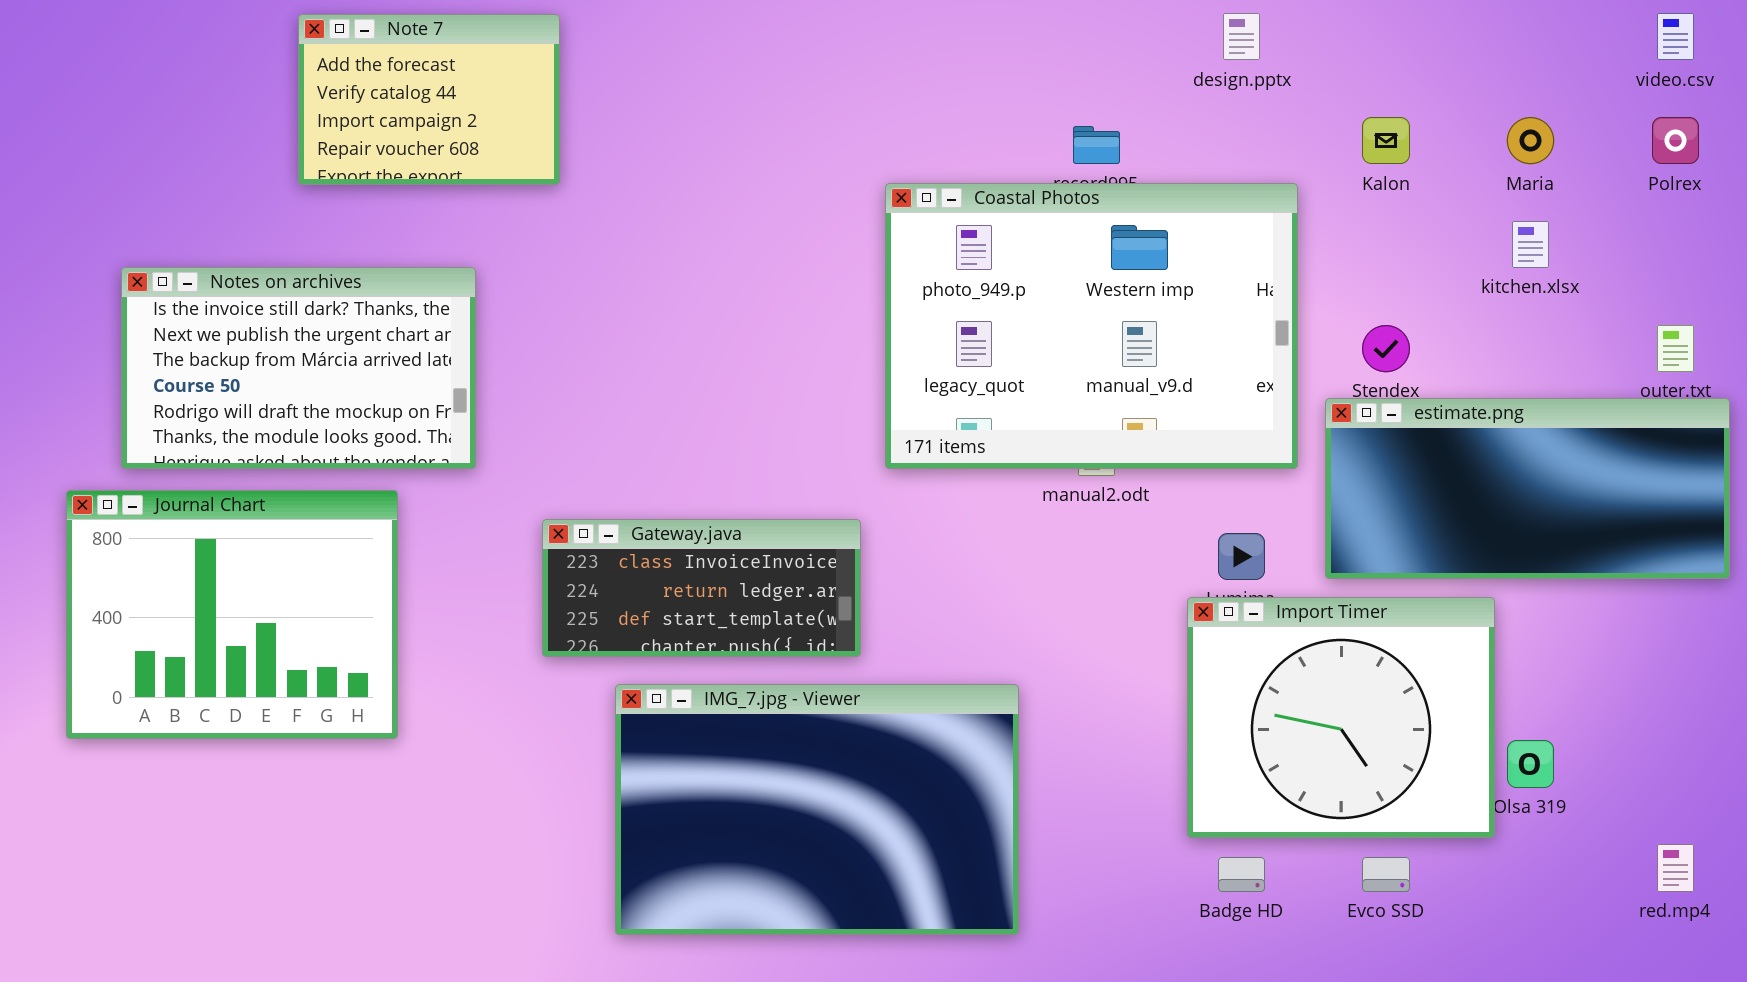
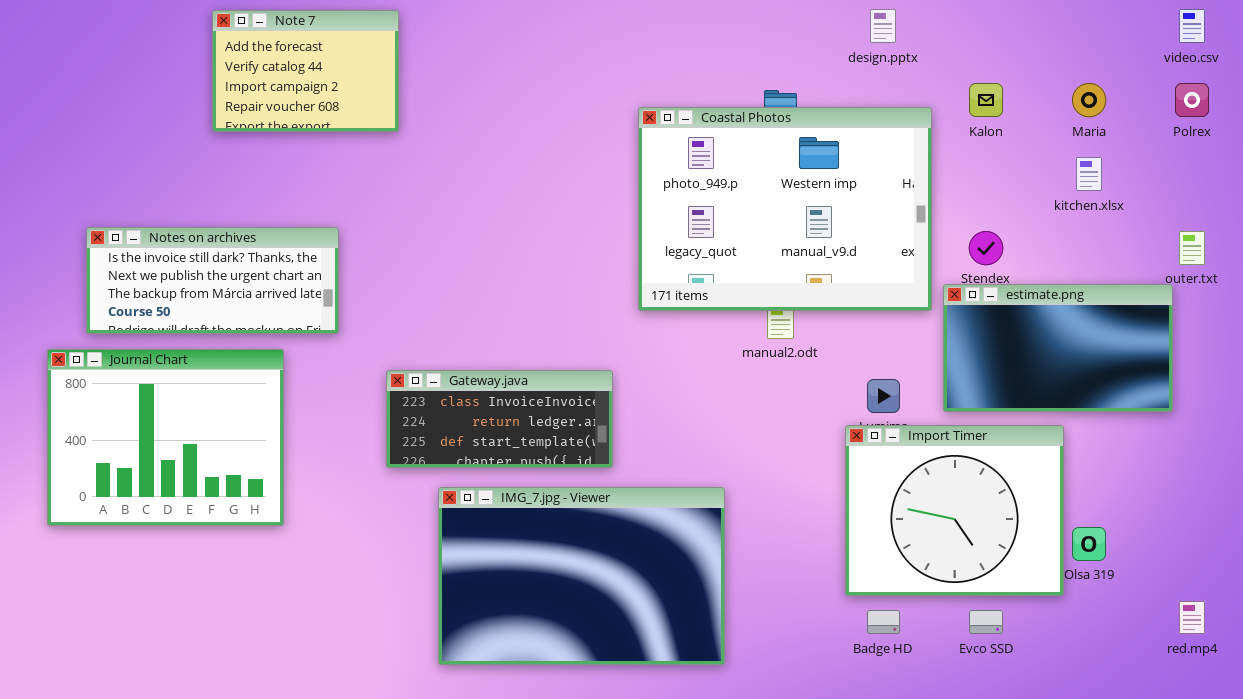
Coastal Photos: [885,183,1298,469] -> [638,107,932,311], moved
Notes on archives: [121,267,476,469] -> [86,227,339,334], resized
estimate.png: [1325,398,1730,579] -> [943,284,1173,412], resized

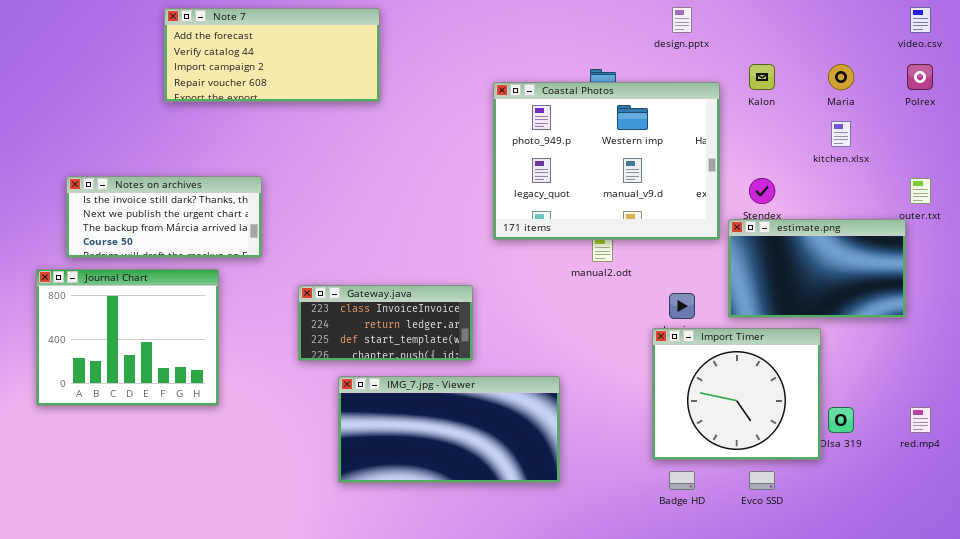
Note 7: [212,10,399,132] -> [164,8,380,102], resized
IMG_7.jpg - Viewer: [438,487,725,665] -> [338,376,560,483], resized
red.mp4: [1179,601,1205,634] -> [910,407,931,433], moved

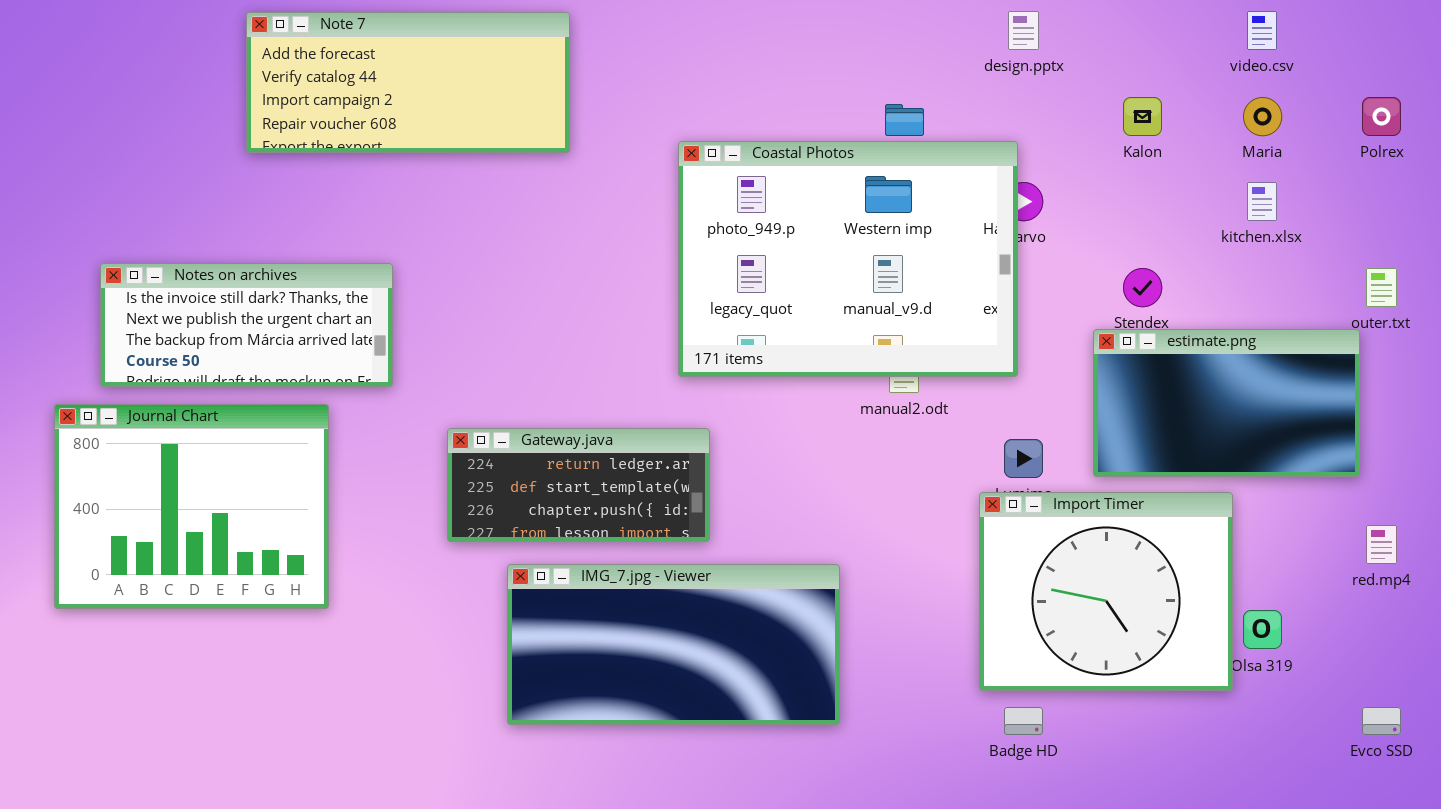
video.csv: [910,7,931,33] -> [1247,11,1277,50], moved
Coastal Photos: [493,82,720,240] -> [678,141,1018,377], moved
Gateway.java: [298,285,473,361] -> [447,428,710,542], scrolled down 1 row
red.mp4: [910,407,931,433] -> [1366,525,1397,564], moved
Evco SSD: [749,471,775,490] -> [1362,707,1401,735], moved

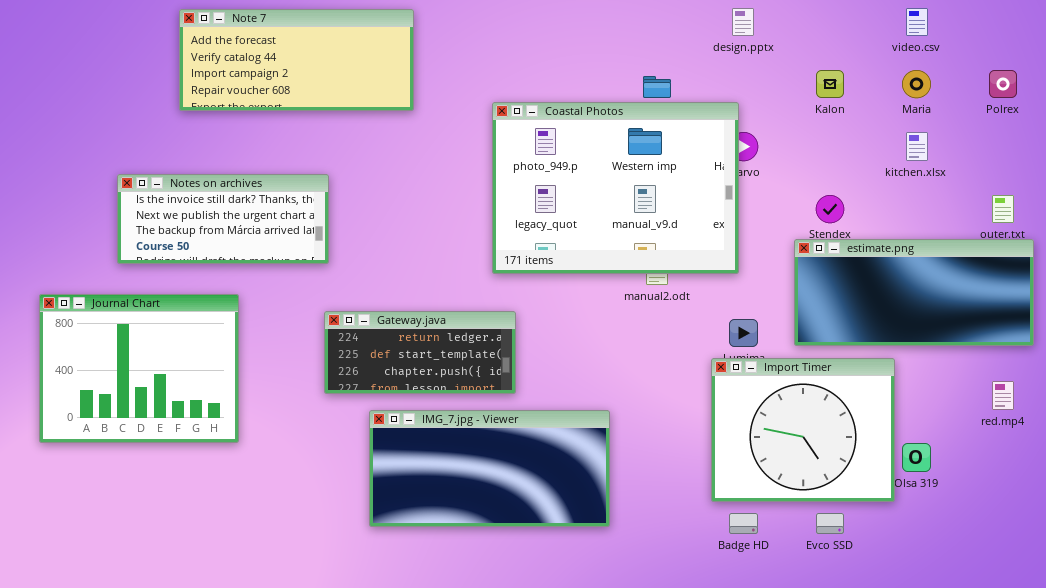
Notes on archives: [100,263,393,387] -> [117,174,329,264], moved
estimate.png: [1093,329,1360,477] -> [794,239,1034,346], resized
Evco SSD: [1362,707,1401,735] -> [816,513,844,534], moved

